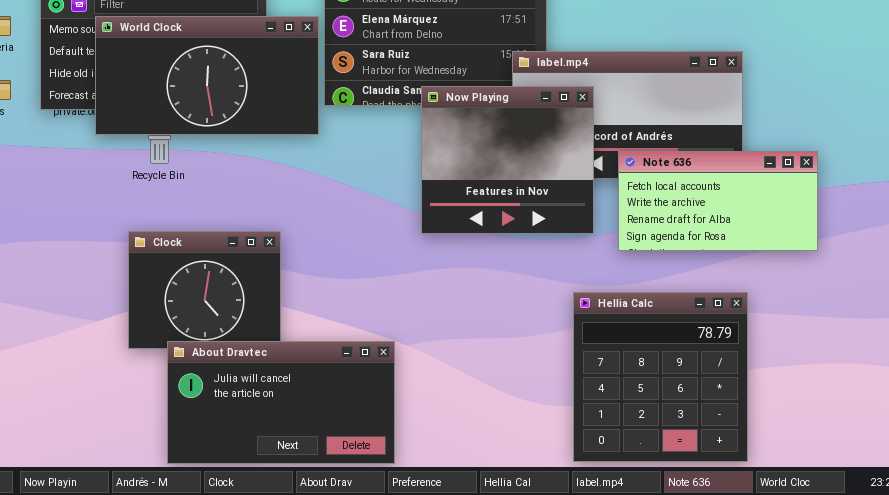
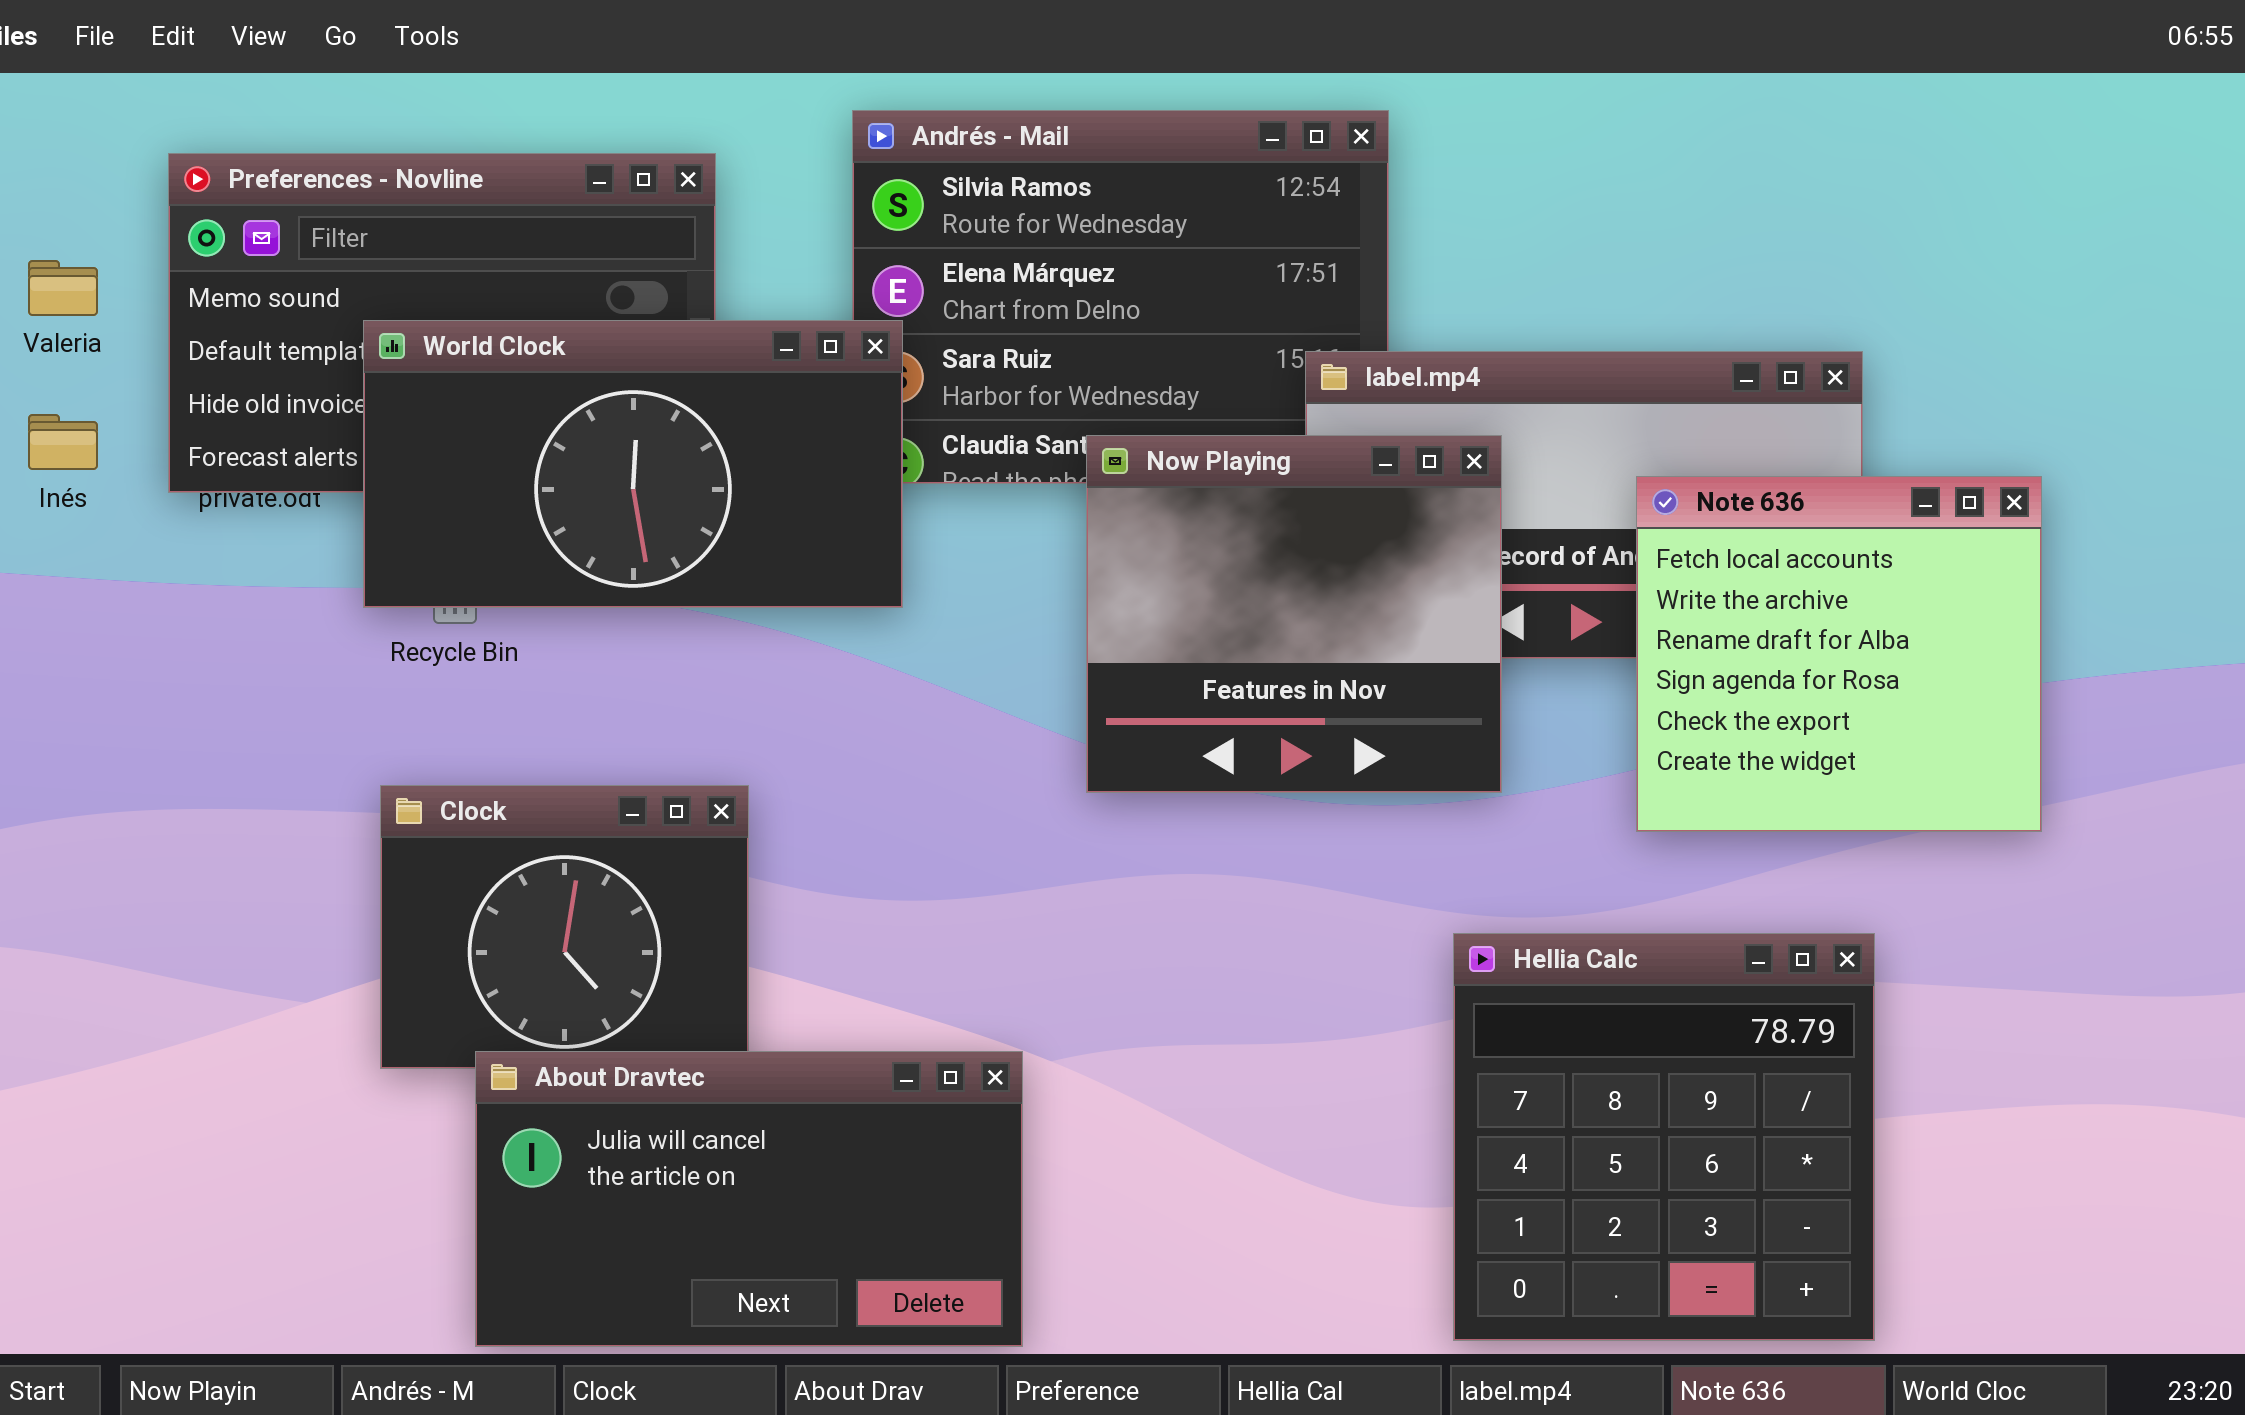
World Clock: [95,16,319,135] -> [363,320,903,608], moved
Note 636: [618,151,818,251] -> [1636,476,2042,832], resized

